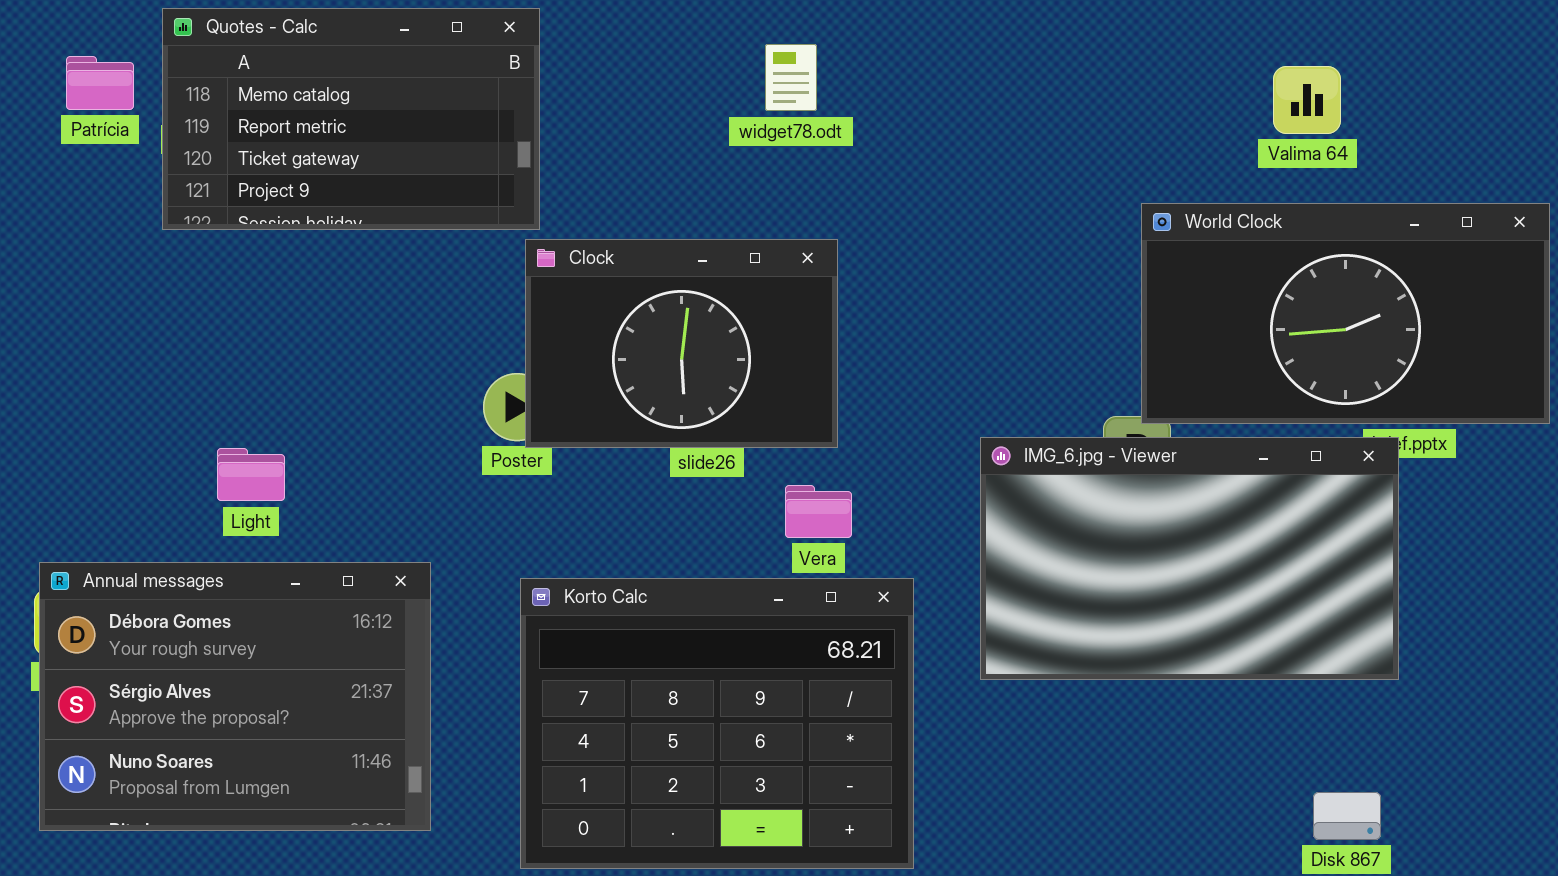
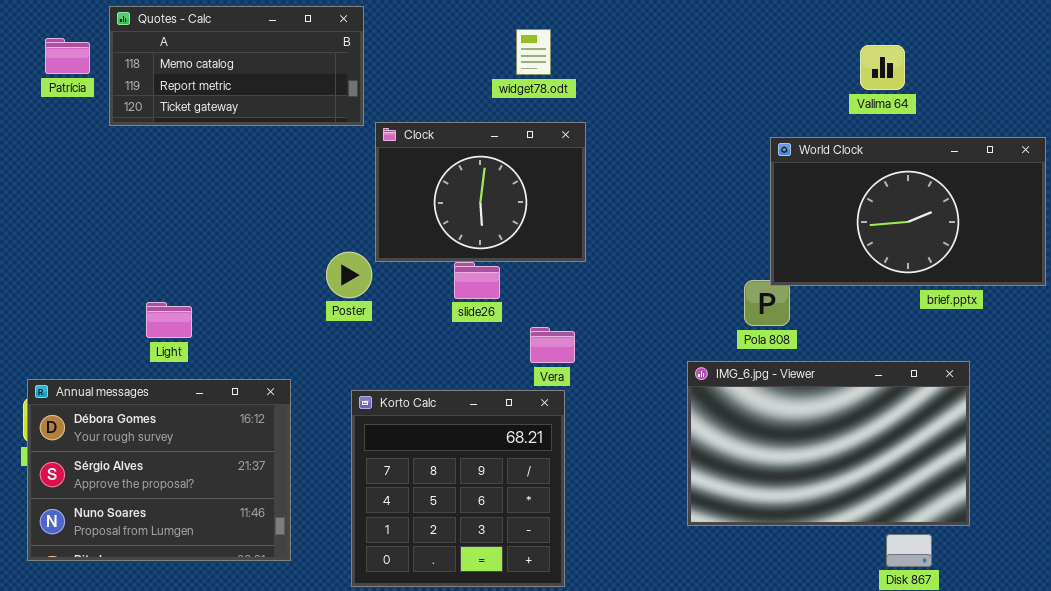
Quotes - Calc: [162,8,540,230] -> [109,6,364,126], resized
Clock: [525,239,838,448] -> [375,122,586,262], moved
IMG_6.jpg - Viewer: [980,437,1399,680] -> [687,361,970,526], moved
Korto Calc: [520,578,914,869] -> [351,390,565,587], resized

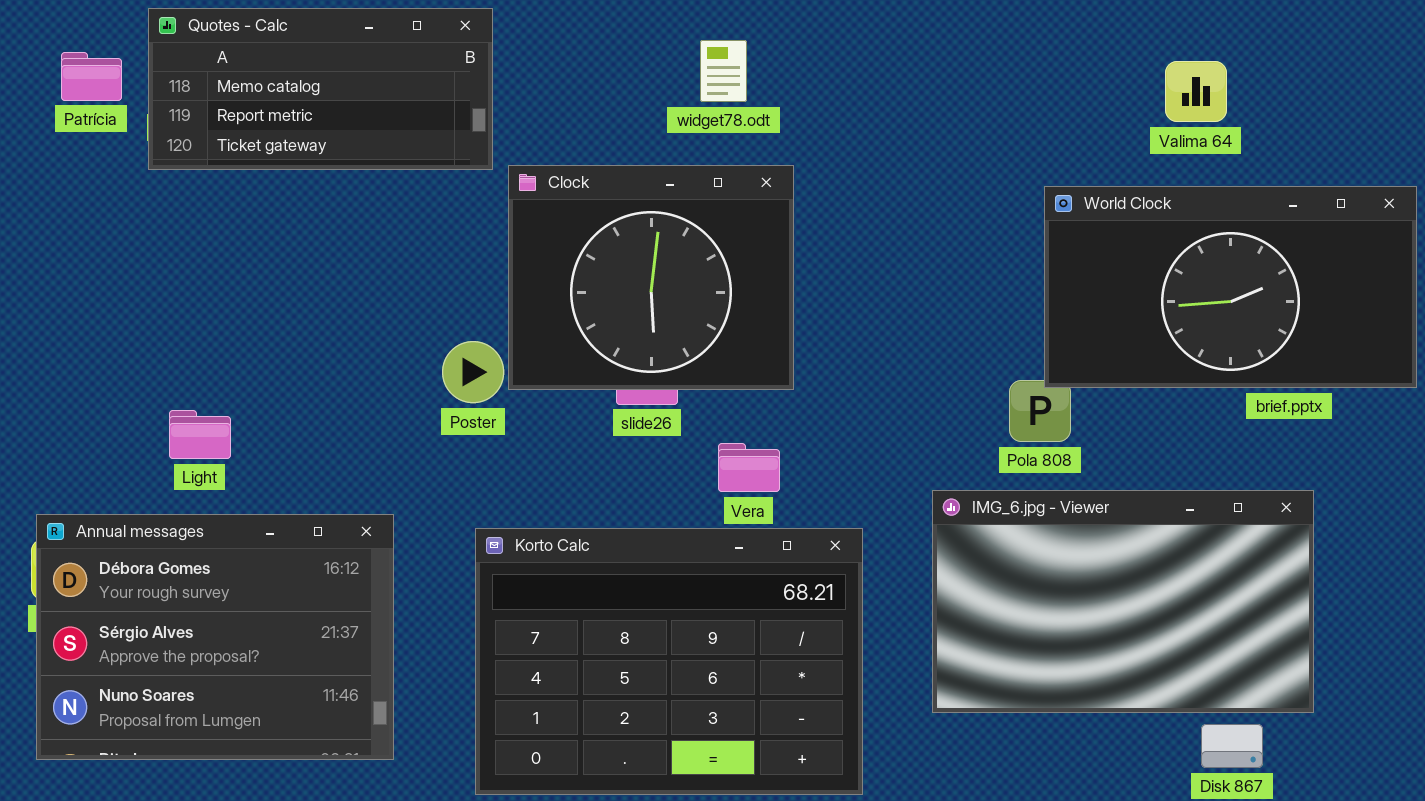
Clock: [375,122,586,262] -> [508,165,794,390], resized
Light: [146,302,192,338] -> [169,410,231,459], moved
Korto Calc: [351,390,565,587] -> [475,528,863,795], resized

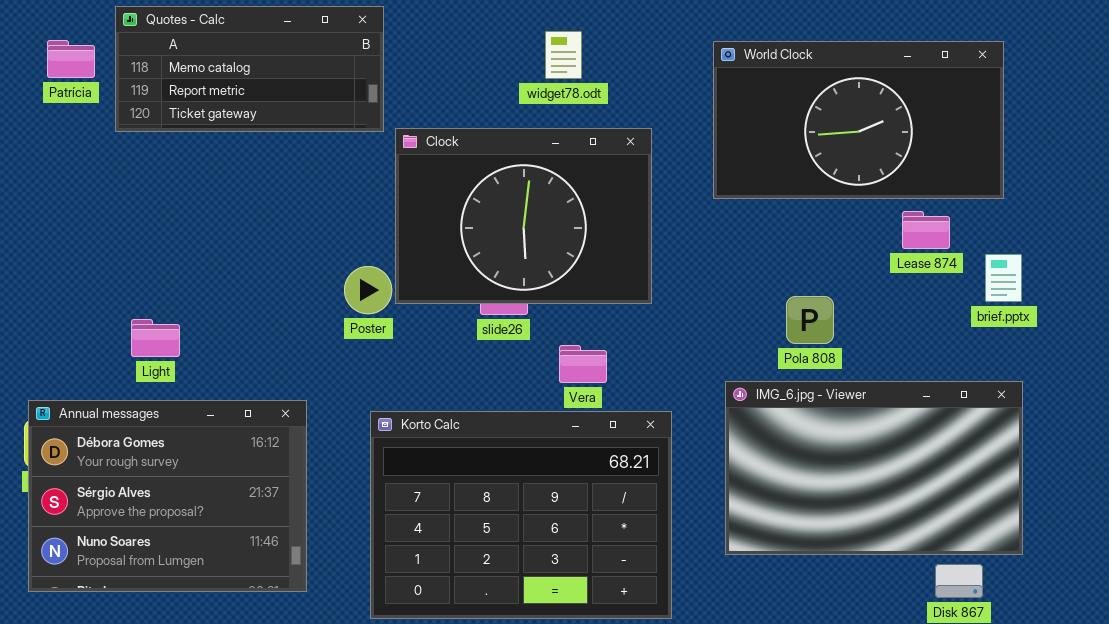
Clock: [508,165,794,390] -> [395,128,652,304], resized
World Clock: [1044,186,1417,388] -> [713,41,1004,199], moved

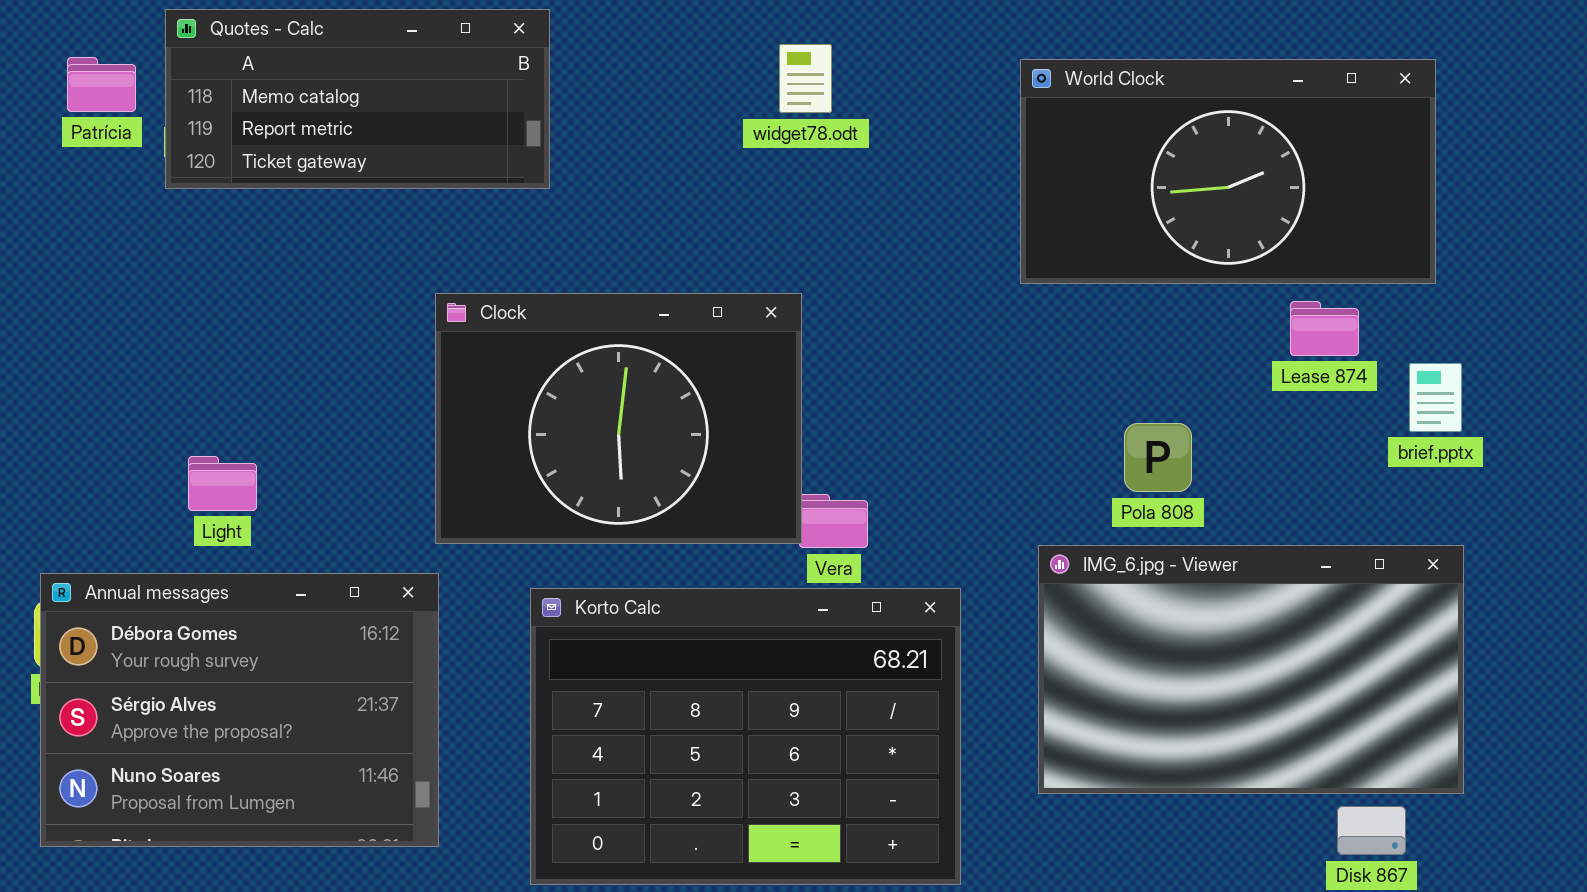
Clock: [395,128,652,304] -> [435,293,802,544], moved

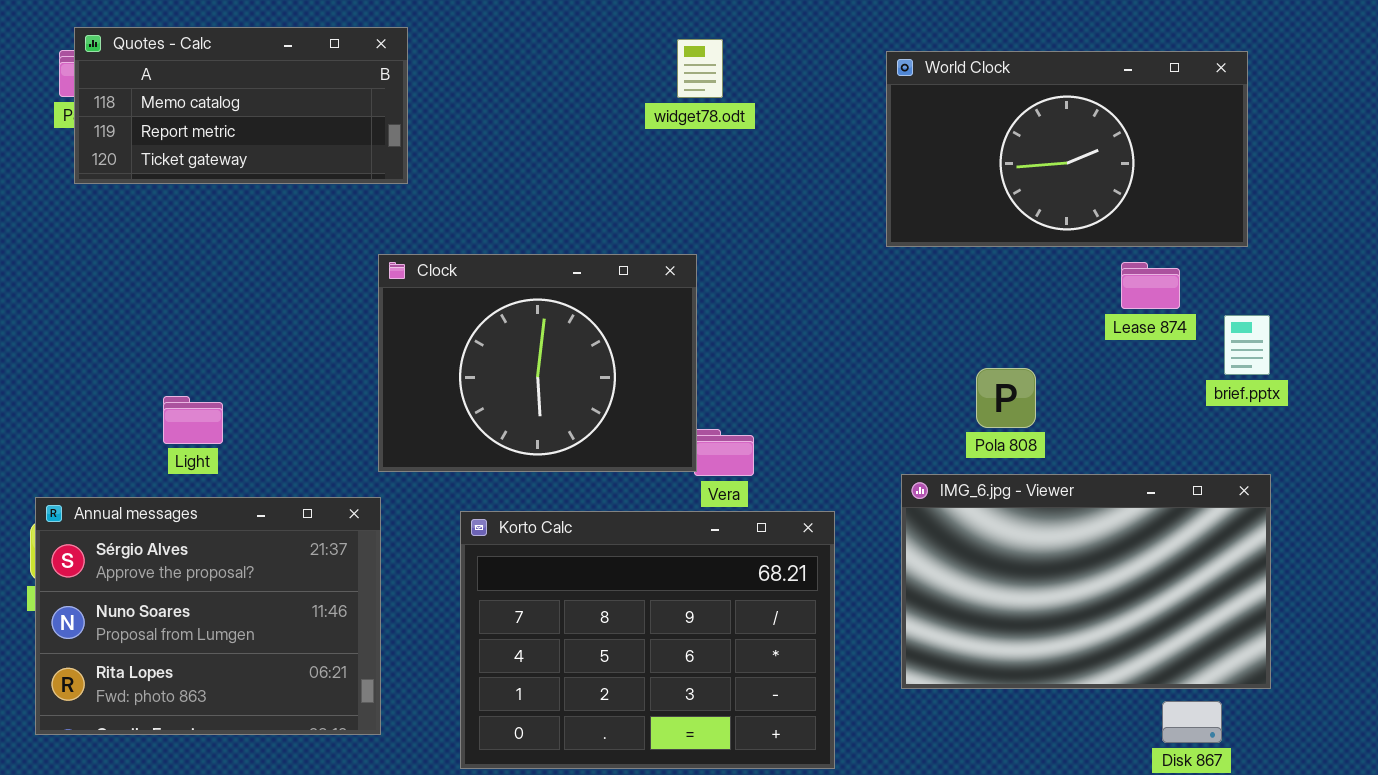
Quotes - Calc: [165,9,550,189] -> [74,27,408,184], moved
Annual messages: [40,573,439,847] -> [35,497,381,735], scrolled down 1 row

